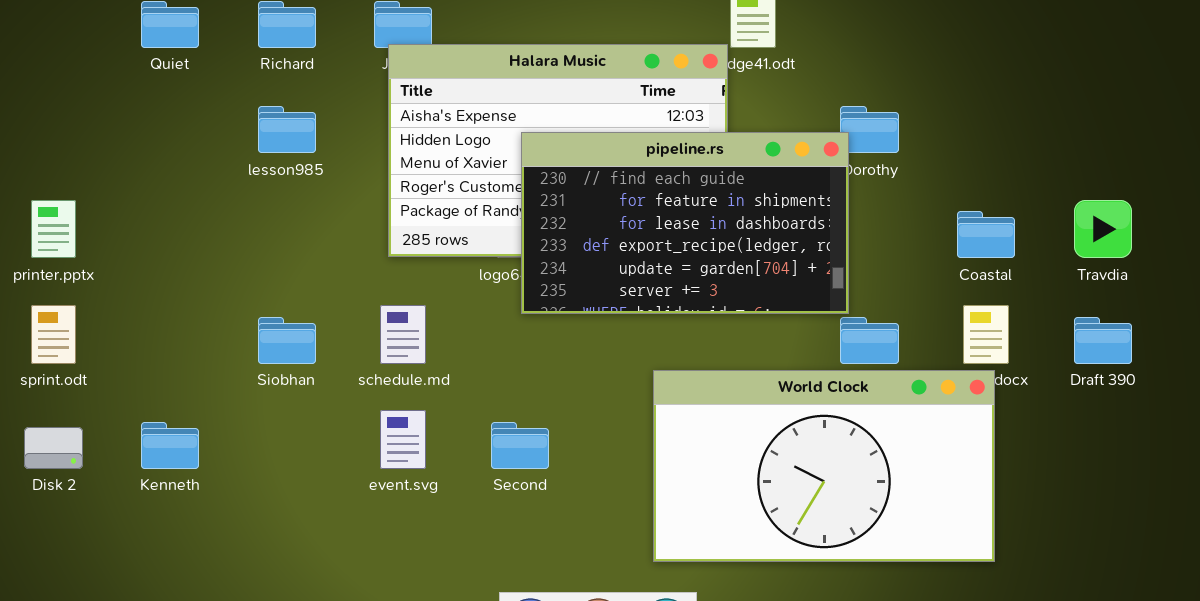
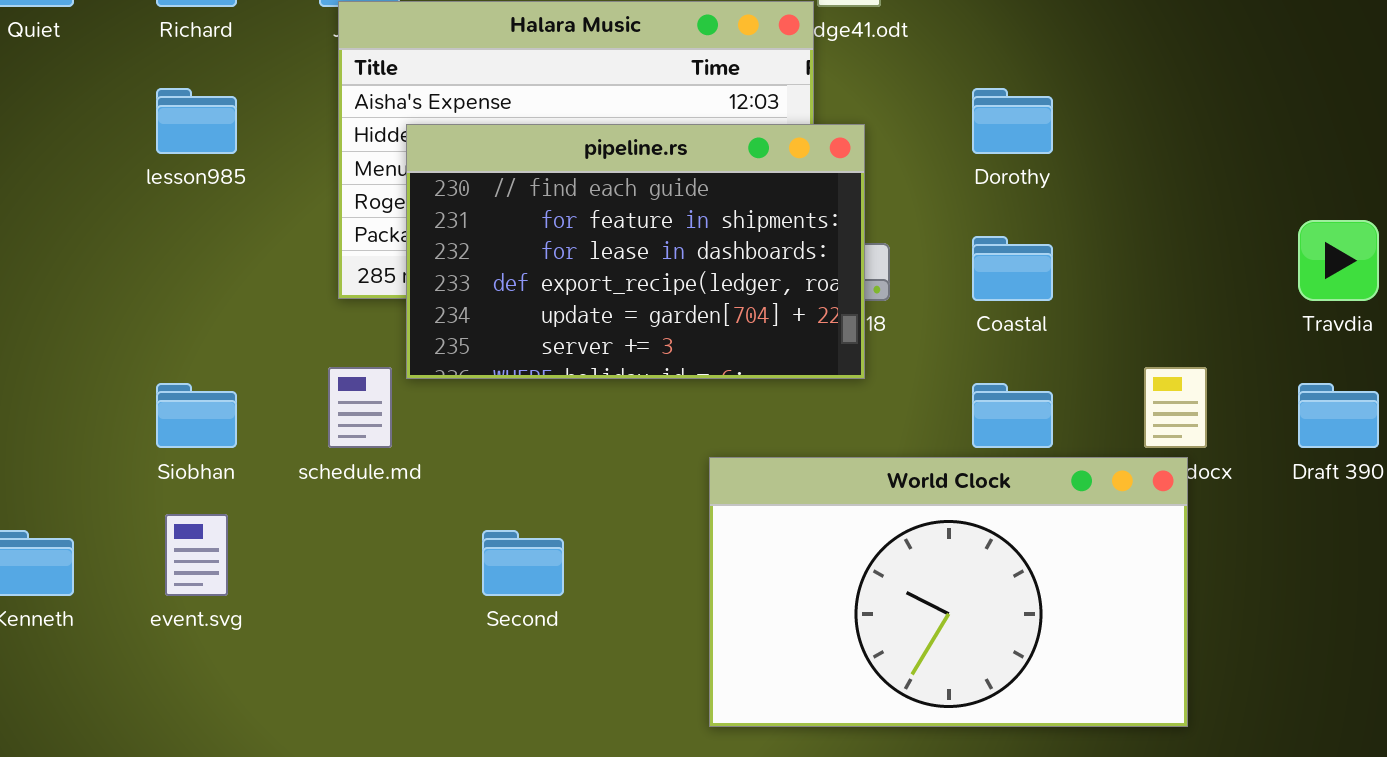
pipeline.rs: [521,132,849,314] -> [406,124,865,379], moved
Coastal: [957,211,1015,258] -> [972,236,1053,301], moved
event.svg: [380,410,426,469] -> [165,514,228,596], moved

